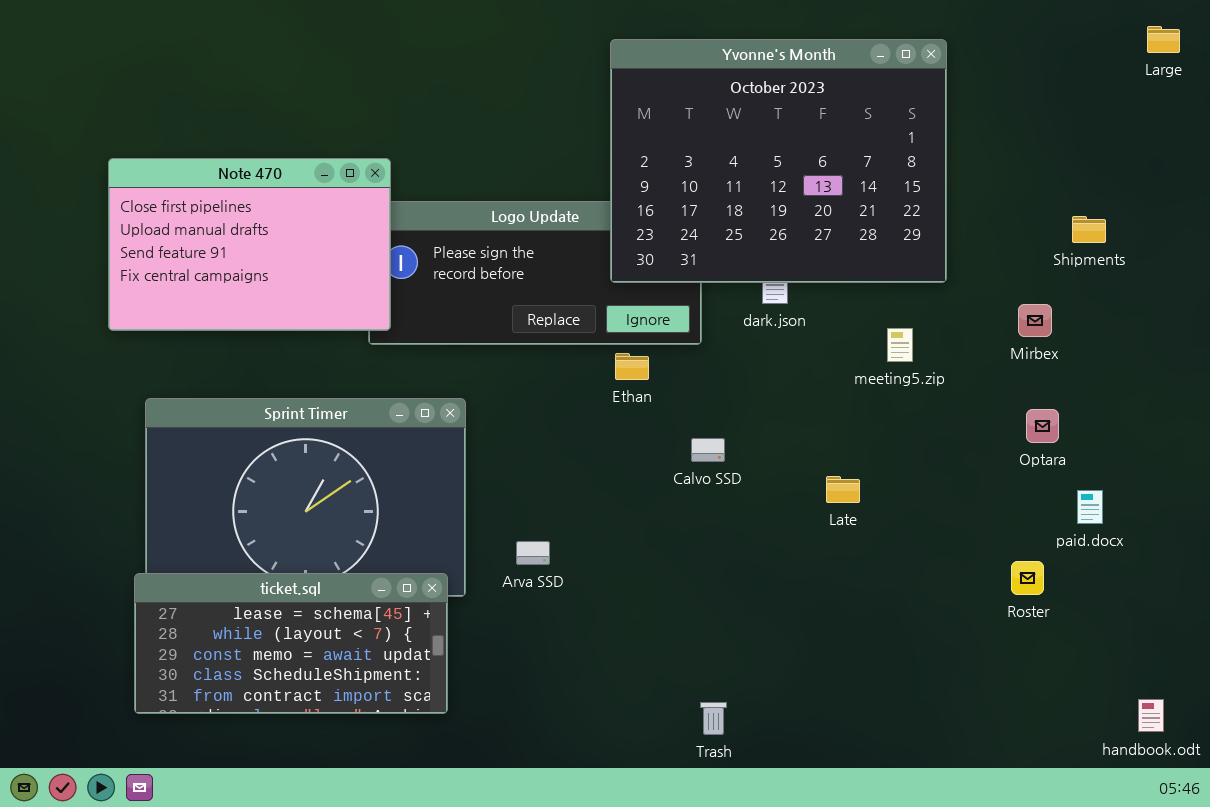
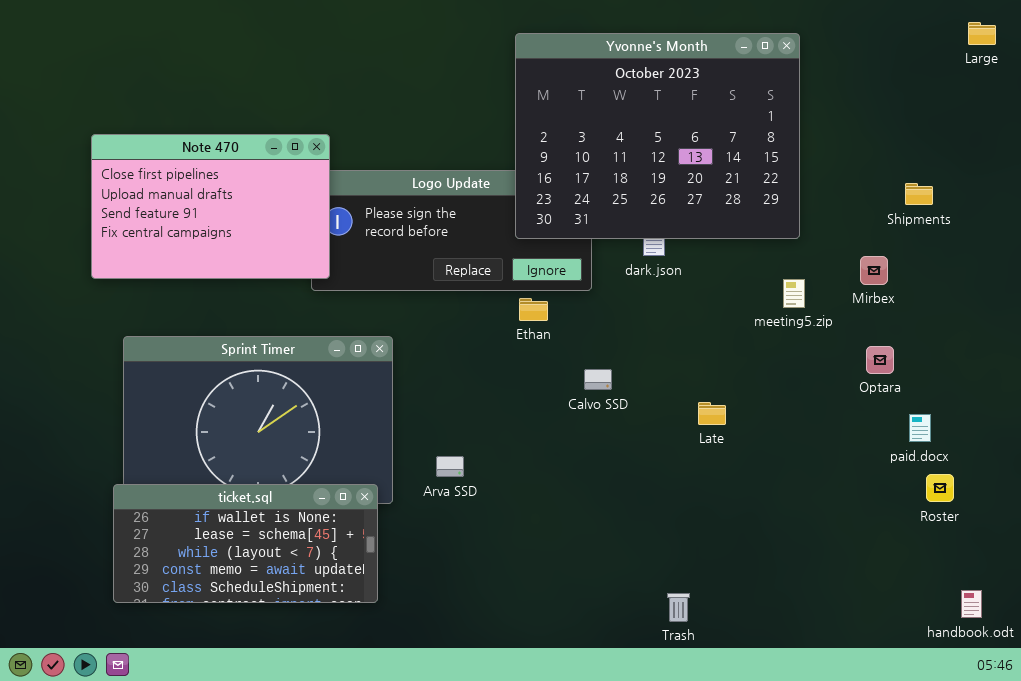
meeting5.zip: [887,328,913,362] -> [783,279,805,308], moved
Roster: [1011,561,1044,595] -> [926,474,954,502], moved
ticket.sql: [134,573,448,714] -> [113,484,378,603], scrolled up 1 row
Trash: [700,702,727,735] -> [667,593,690,622], moved

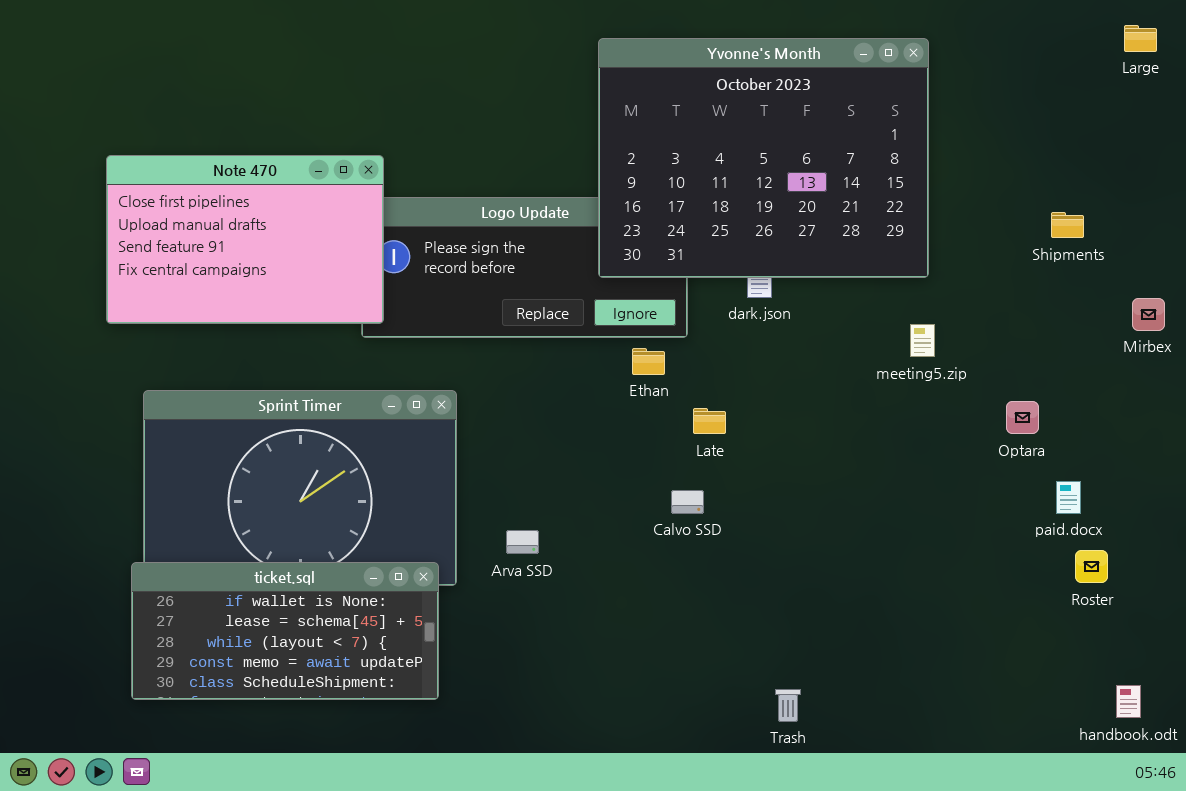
Mirbex: [860,256,888,285] -> [1132,298,1165,331], moved
Ethan: [519,298,548,321] -> [632,348,665,375], moved
Calvo SSD: [584,369,612,390] -> [671,490,704,514], moved
Late: [698,402,726,425] -> [693,408,726,434], moved

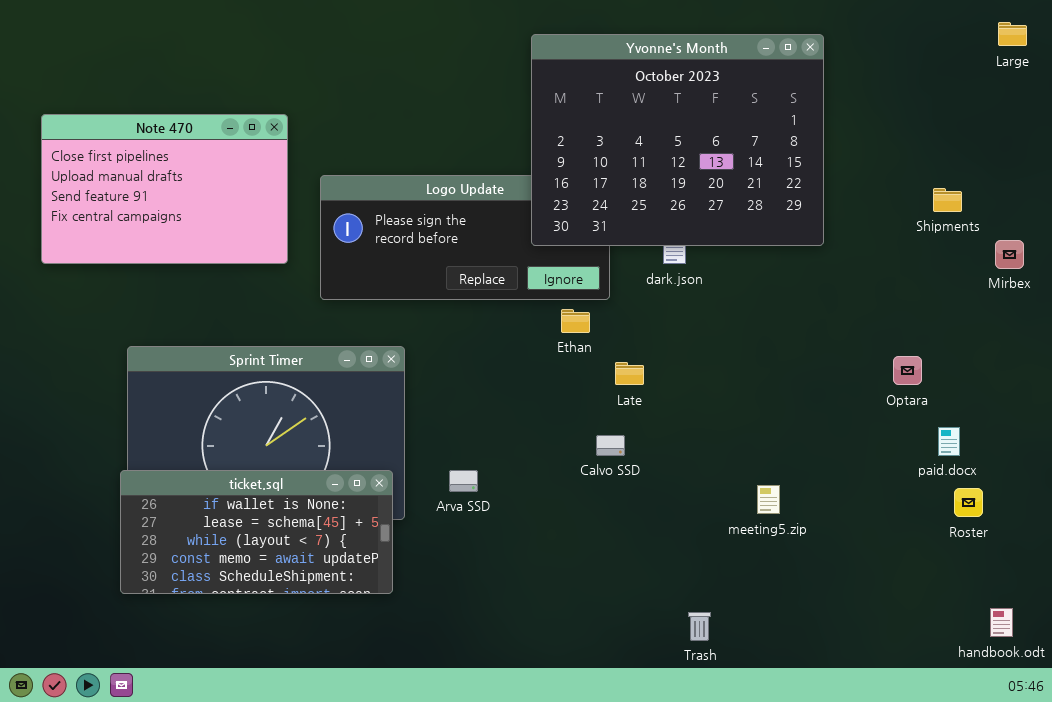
Note 470: [106,155,384,324] -> [41,114,288,264], moved
Mirbex: [1132,298,1165,331] -> [995,240,1024,269], moved
meeting5.zip: [910,324,935,357] -> [757,485,780,514], moved
ticket.sql: [131,562,439,700] -> [120,470,393,594], moved

